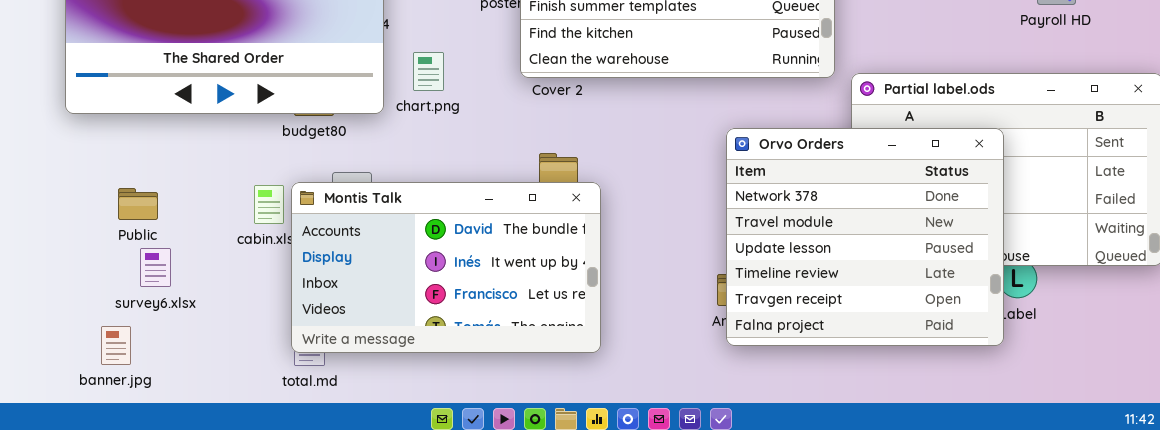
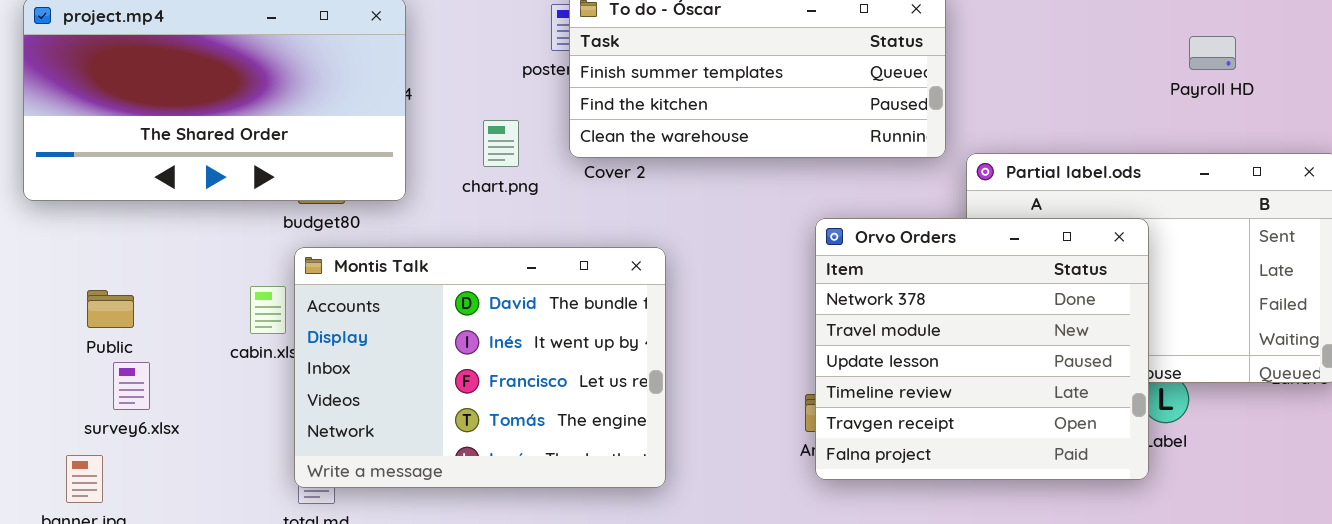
chart.png: [413,52,444,91] -> [483,120,519,167], moved
Montis Talk: [291,182,601,353] -> [294,247,666,488], resized

